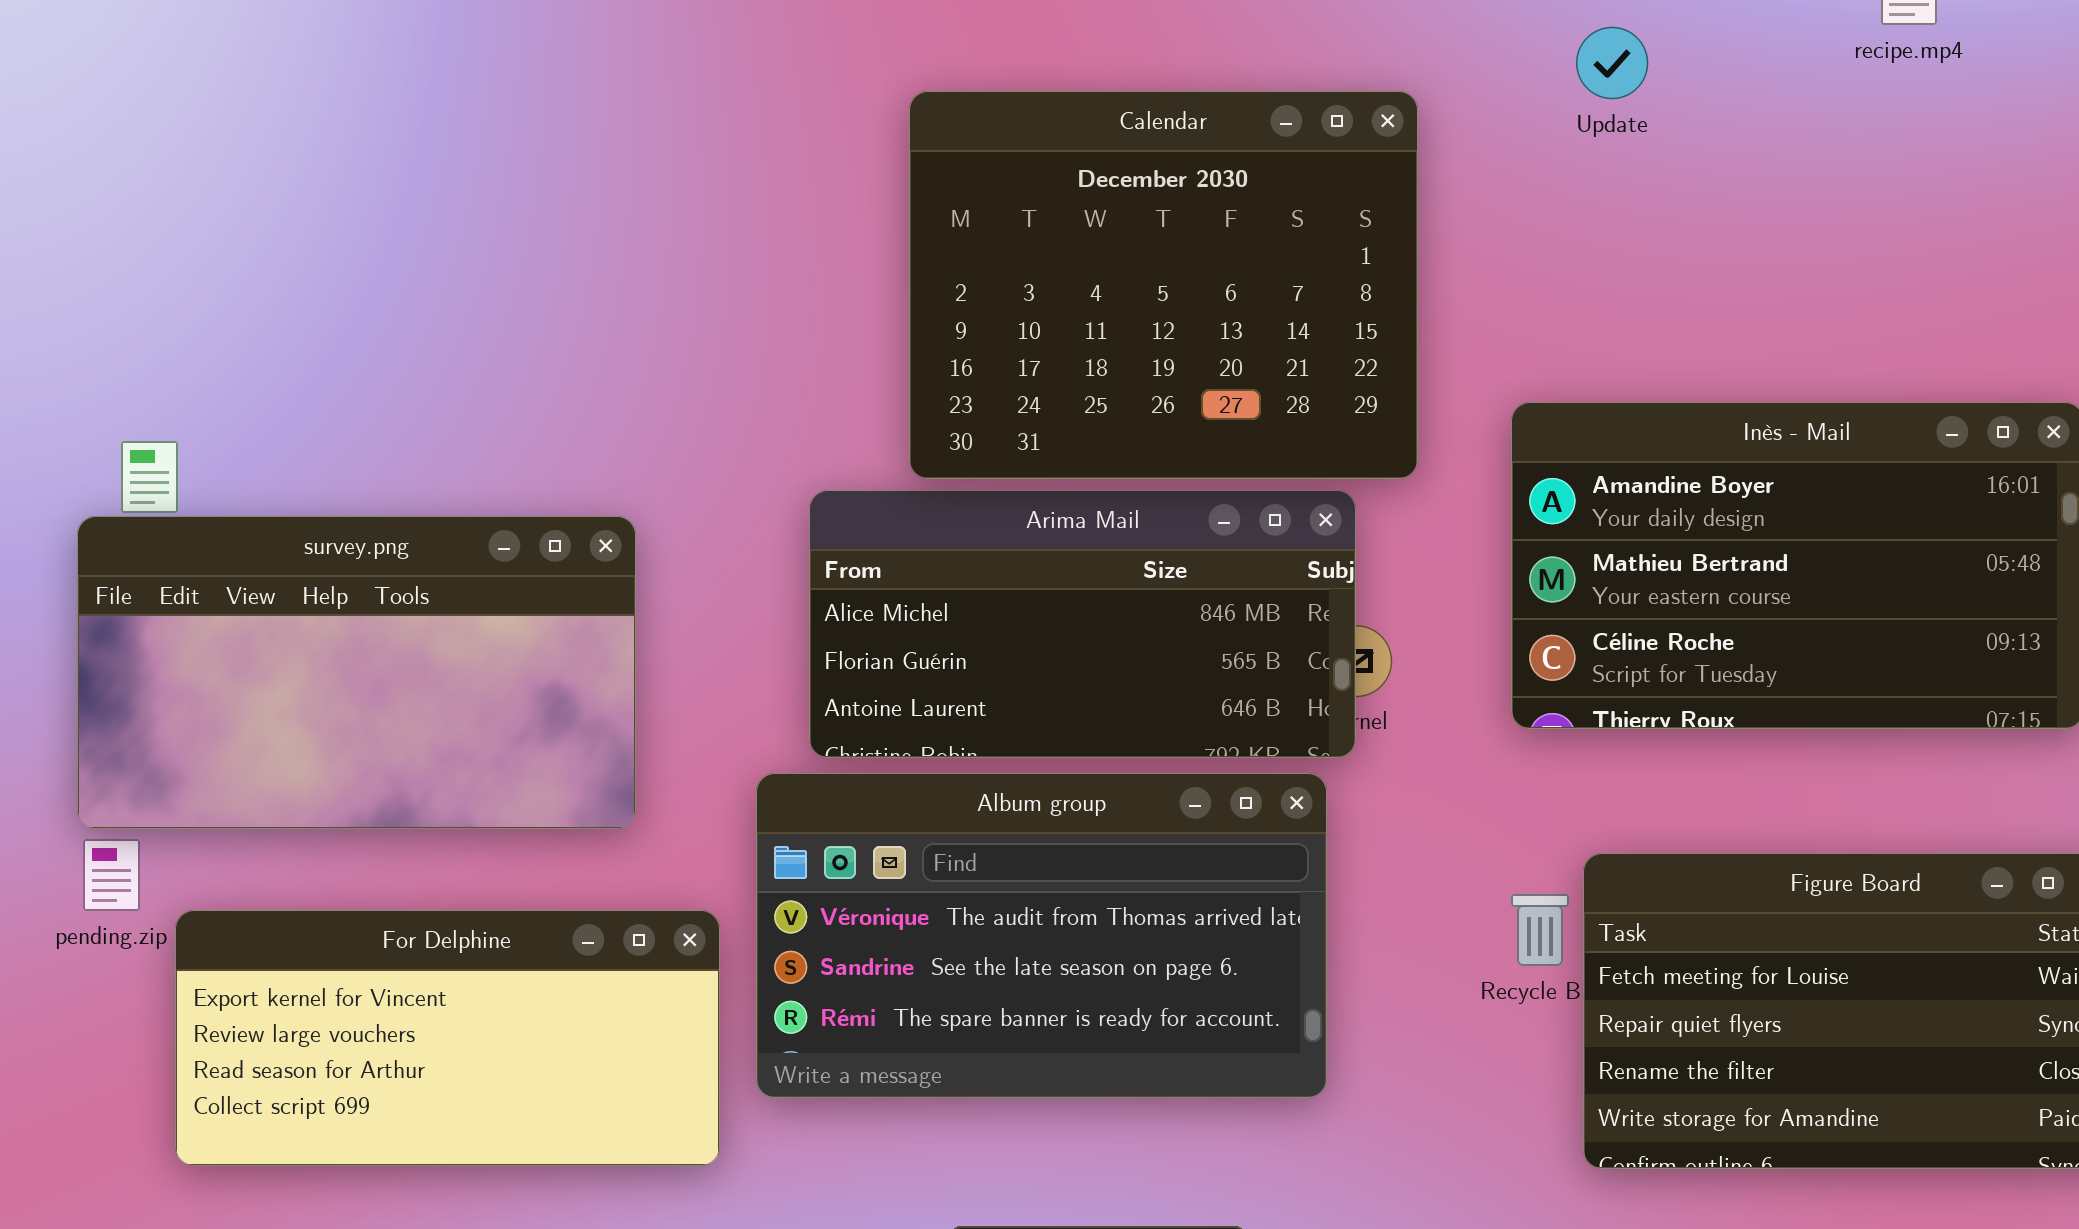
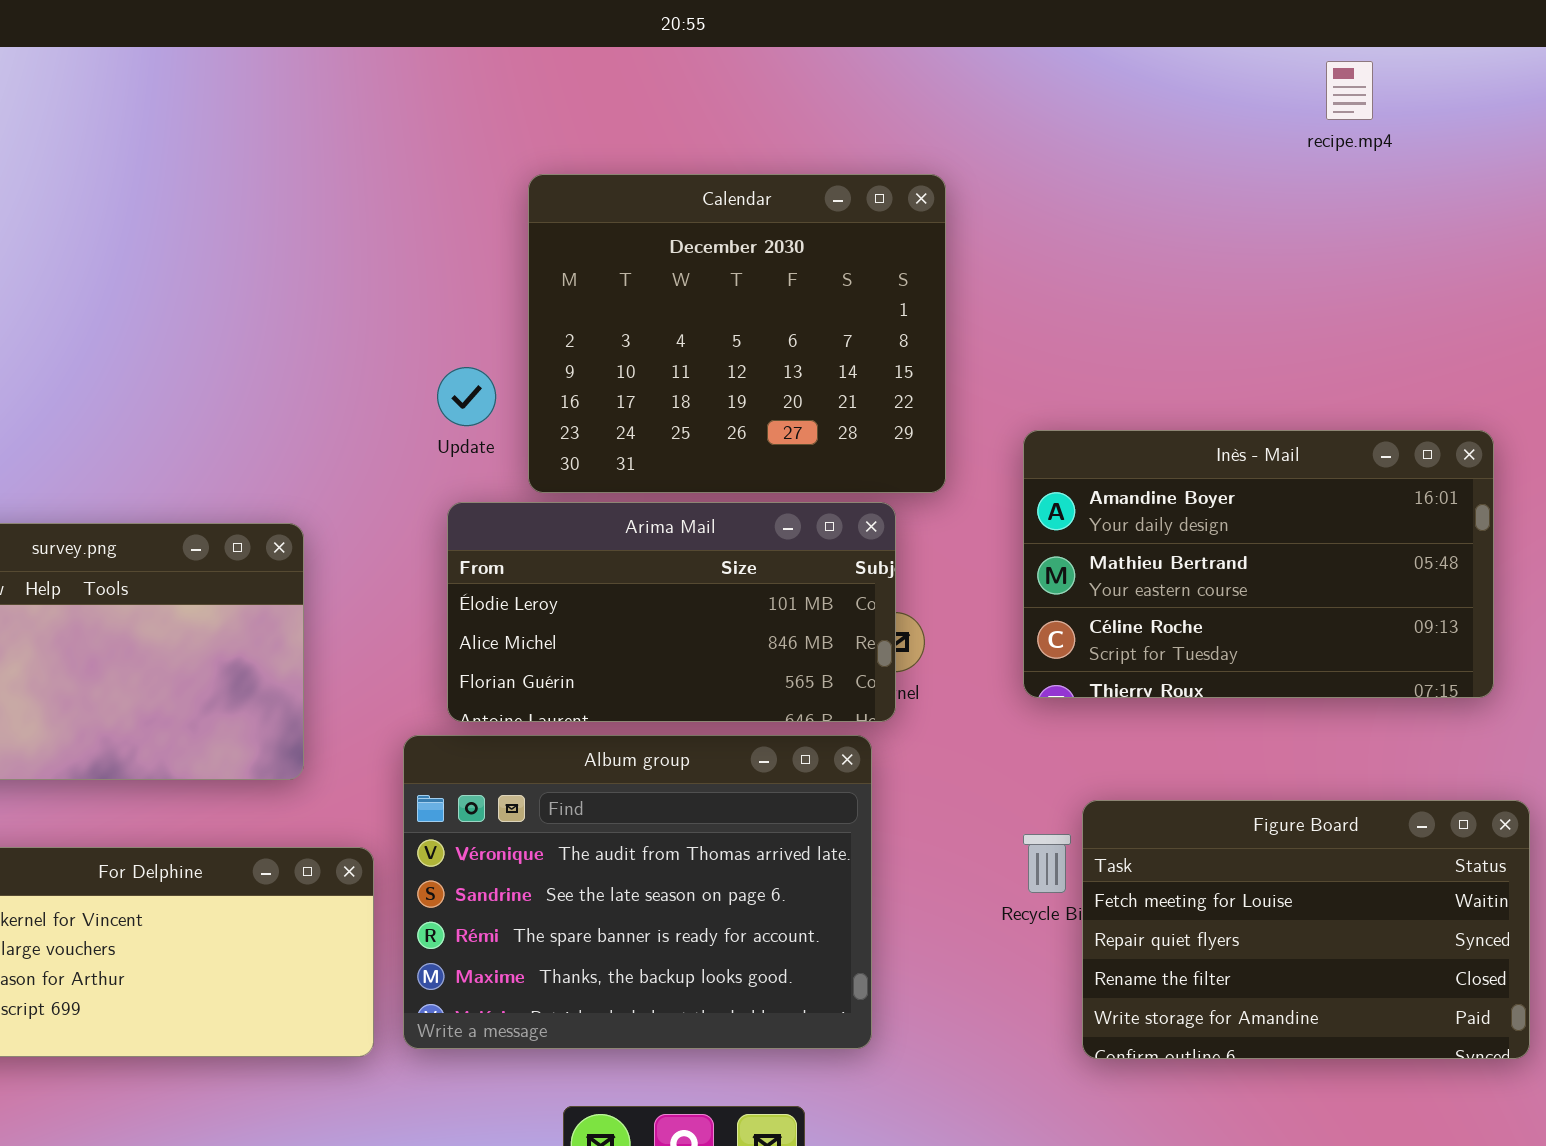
Update: [1576,27,1648,99] -> [437,367,496,426], moved
Arima Mail: [809,490,1356,758] -> [447,502,896,722], scrolled up 1 row
Album group: [756,773,1327,1098] -> [403,735,872,1049], resized

